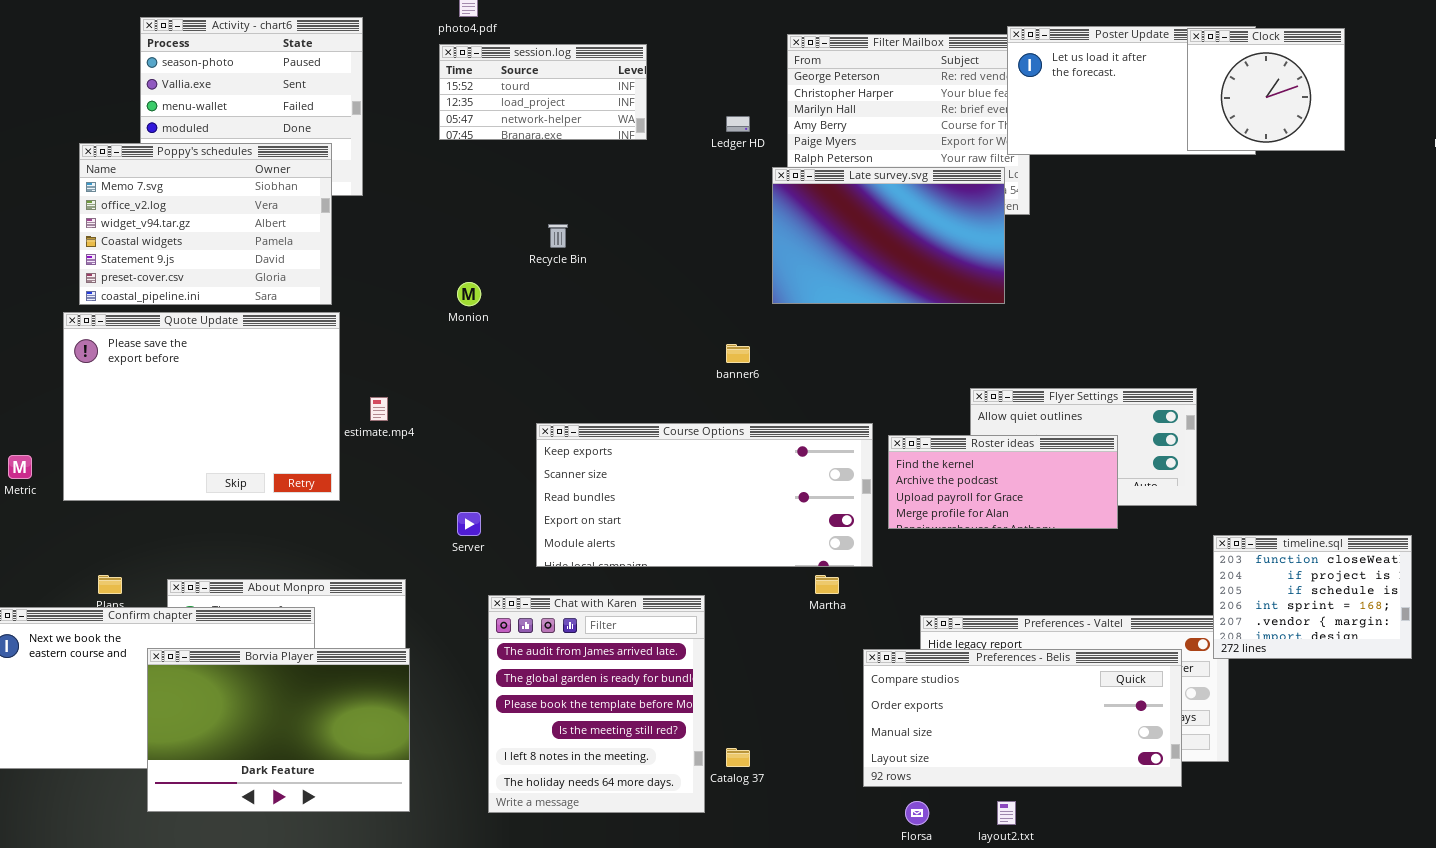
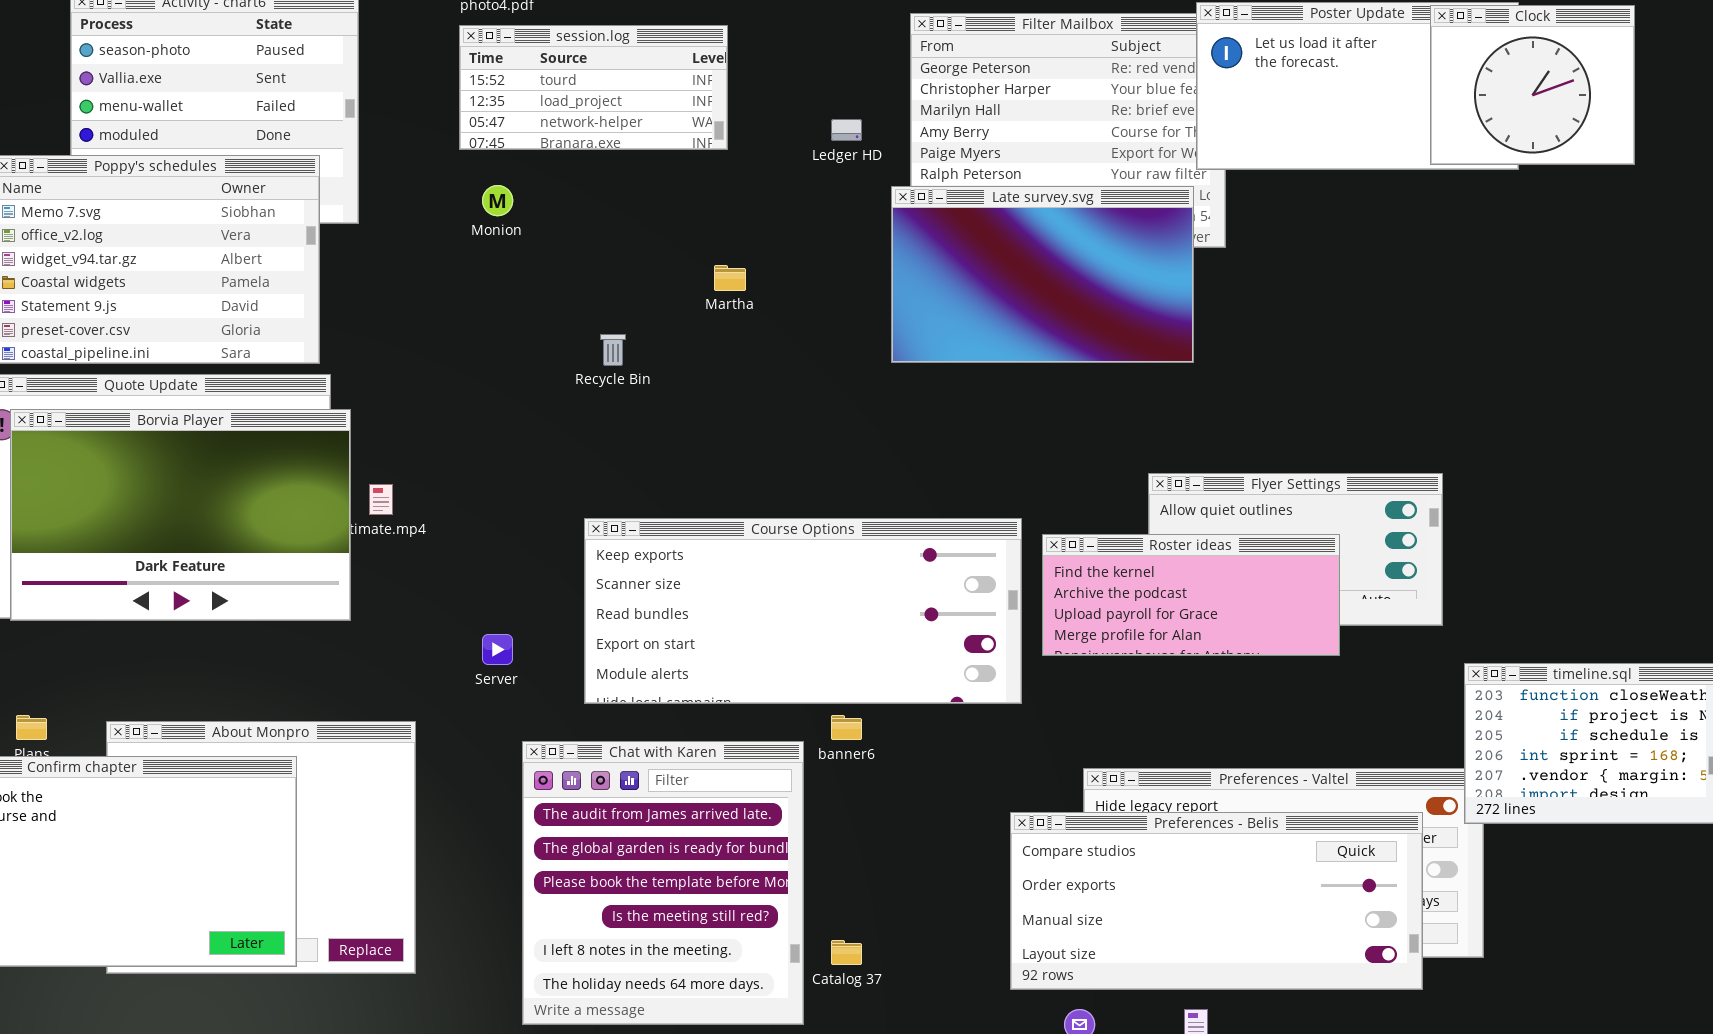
Recycle Bin: [548,224,568,248] -> [600,334,626,366], moved
Monion: [457,282,481,306] -> [482,185,513,216], moved
banner6: [726,344,750,363] -> [831,715,862,740], moved
Martha: [815,575,839,594] -> [714,265,746,291], moved
Borvia Player: [147,648,410,812] -> [10,409,351,621], moved

